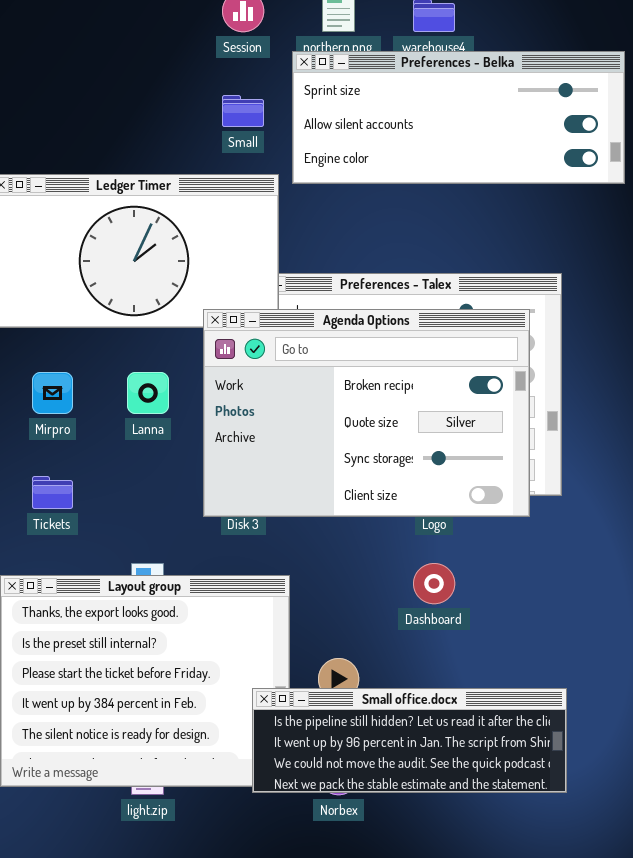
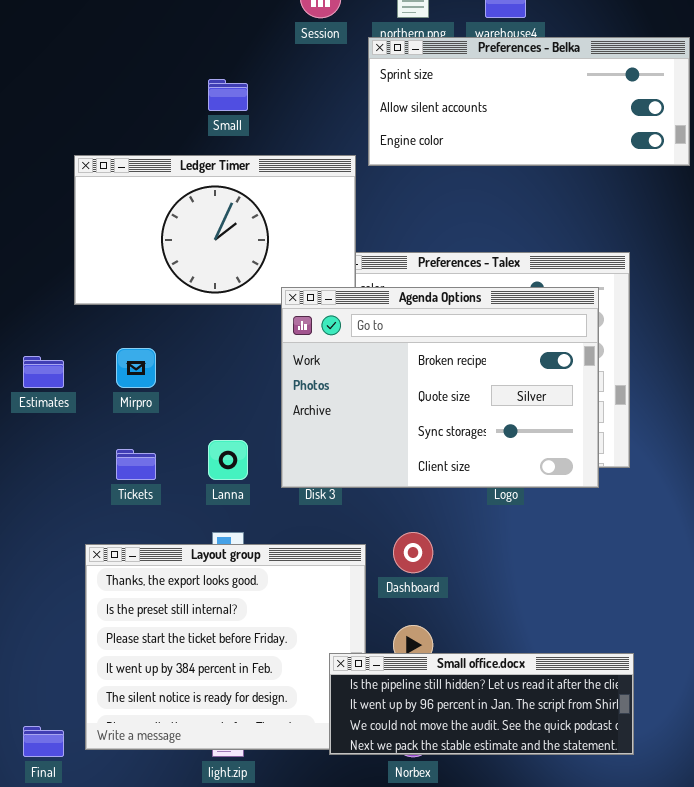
Small: [222,95,264,127] -> [208,79,248,111], moved
Lanna: [127,372,169,414] -> [208,440,248,480], moved
Dashboard: [413,563,455,604] -> [393,532,433,573], moved

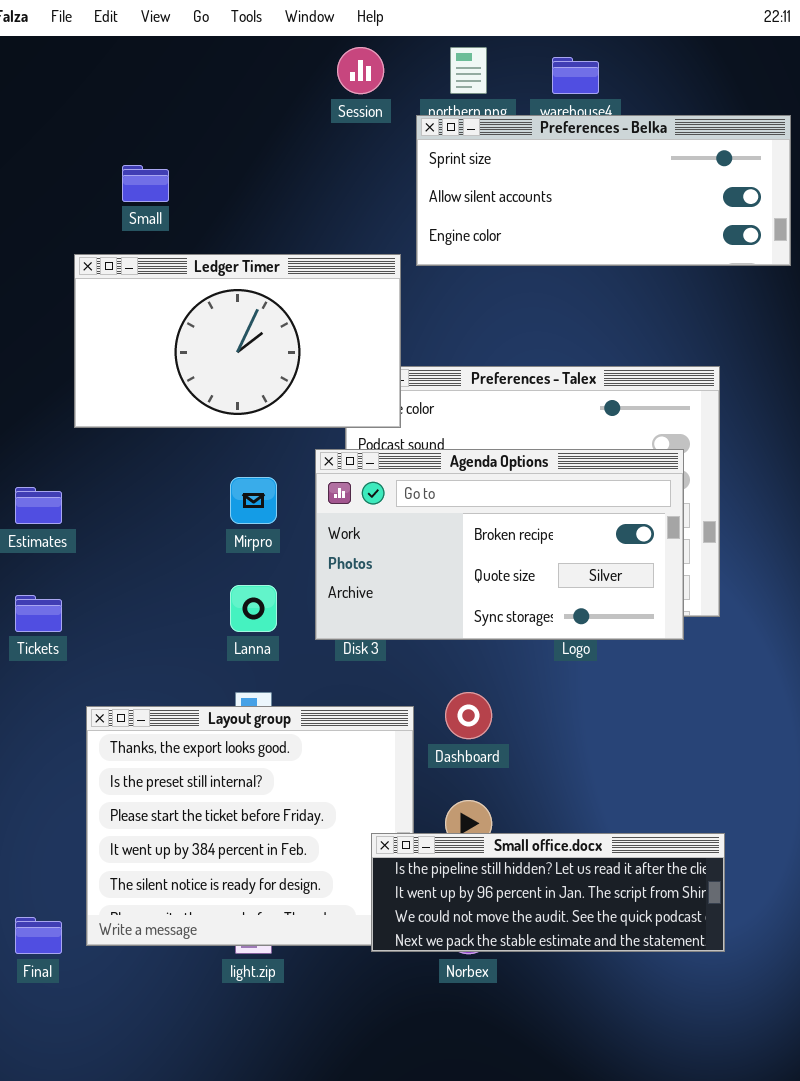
Small: [208,79,248,111] -> [122,165,169,202], moved
Agenda Options: [281,287,599,488] -> [315,449,684,640], resized
Mirpro: [116,348,156,388] -> [230,477,277,524], moved
Tickets: [116,449,156,480] -> [15,595,62,632], moved

